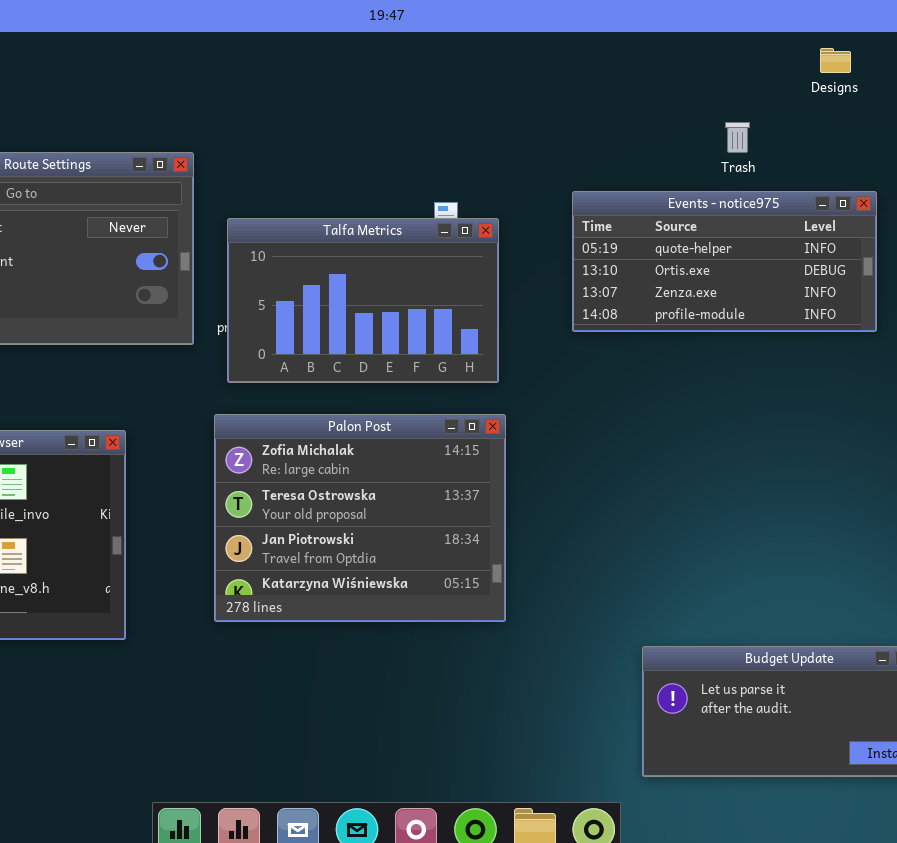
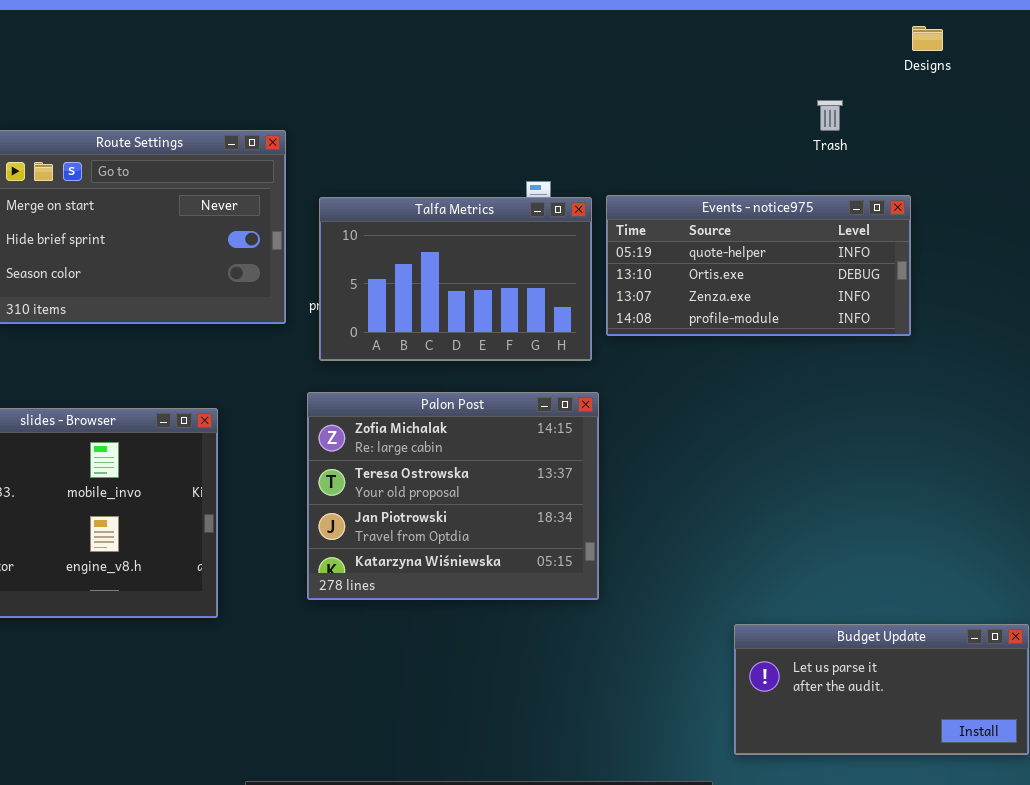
Events - notice975: [572,191,877,332] -> [606,195,911,336], moved

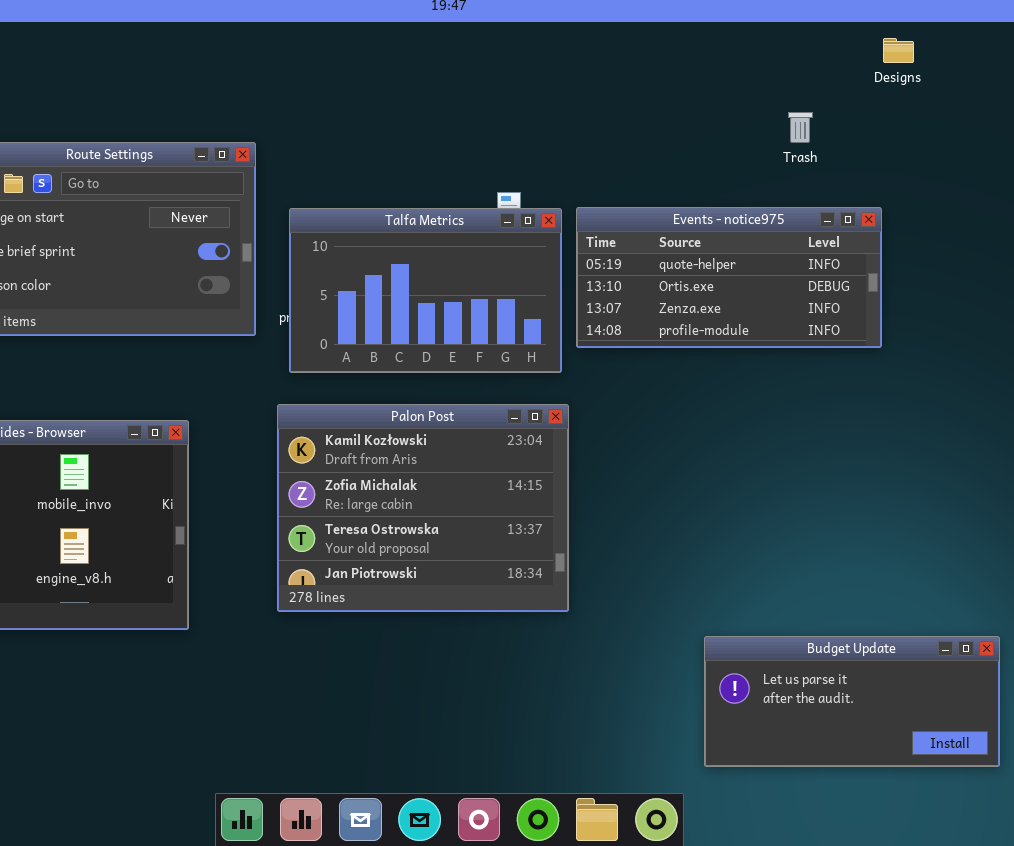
Palon Post: [307,392,599,600] -> [277,404,569,612], scrolled up 1 row

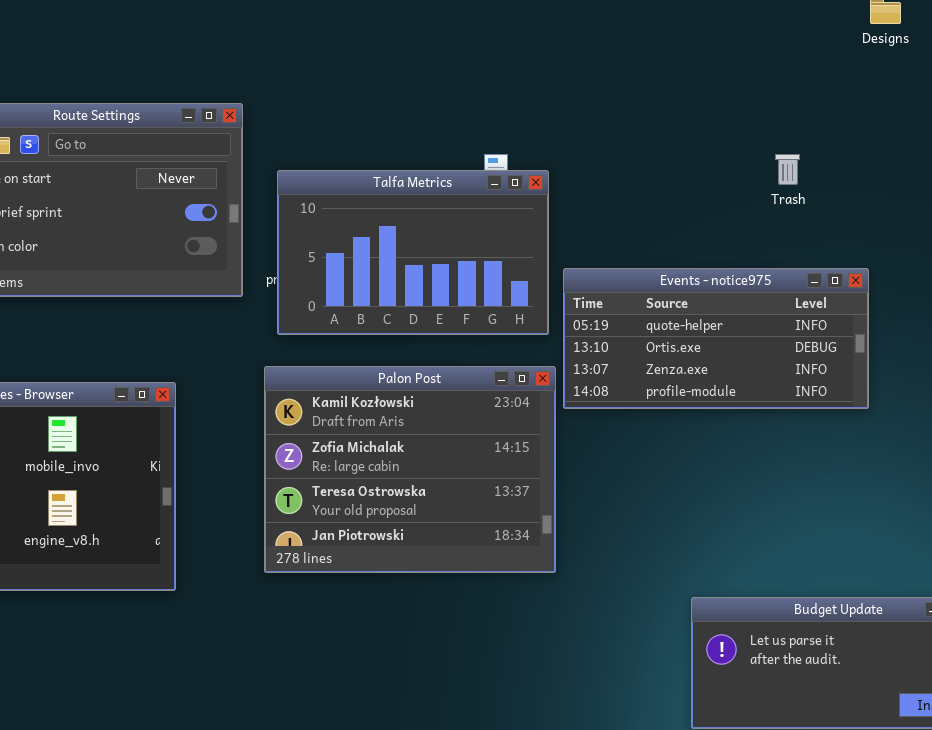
Trash: [788,112,813,143] -> [775,154,800,185], moved
Events - notice975: [576,207,882,348] -> [563,268,869,409], moved

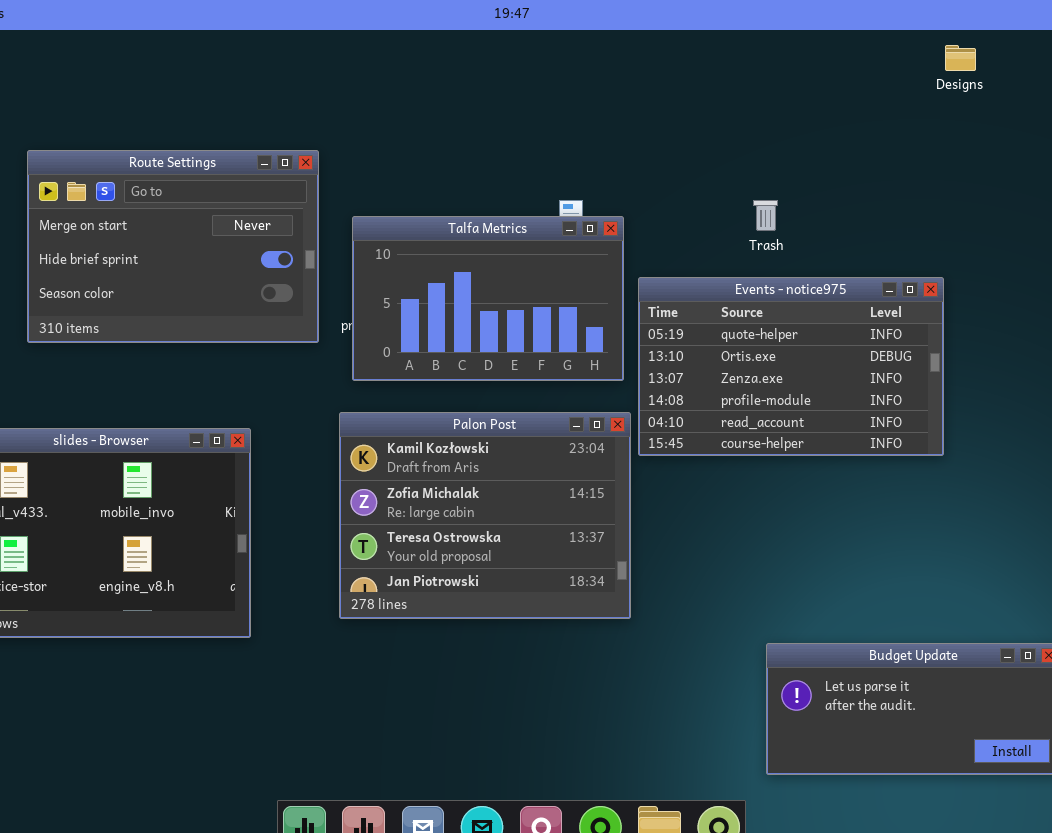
Trash: [775,154,800,185] -> [753,200,778,231], moved
Events - notice975: [563,268,869,409] -> [638,277,944,456], resized

